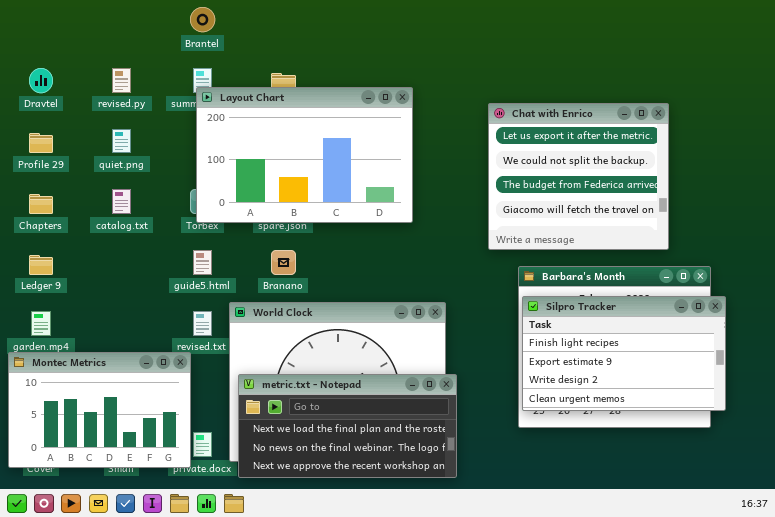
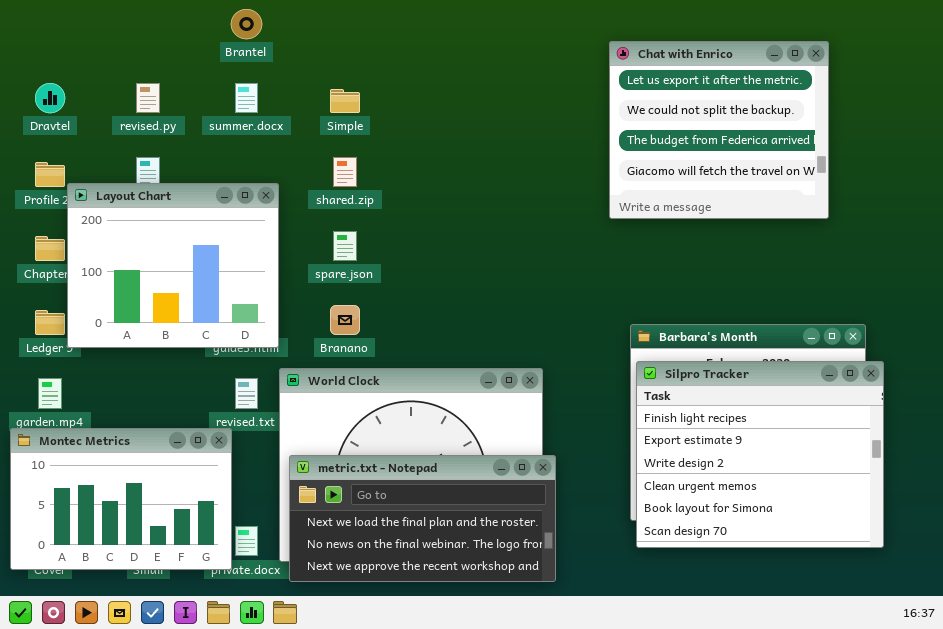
Layout Chart: [196,87,413,223] -> [67,183,279,348], moved, resized
Chat with Enrico: [488,103,669,250] -> [609,41,829,219], moved
Silpro Tracker: [522,296,726,411] -> [636,361,884,548], resized

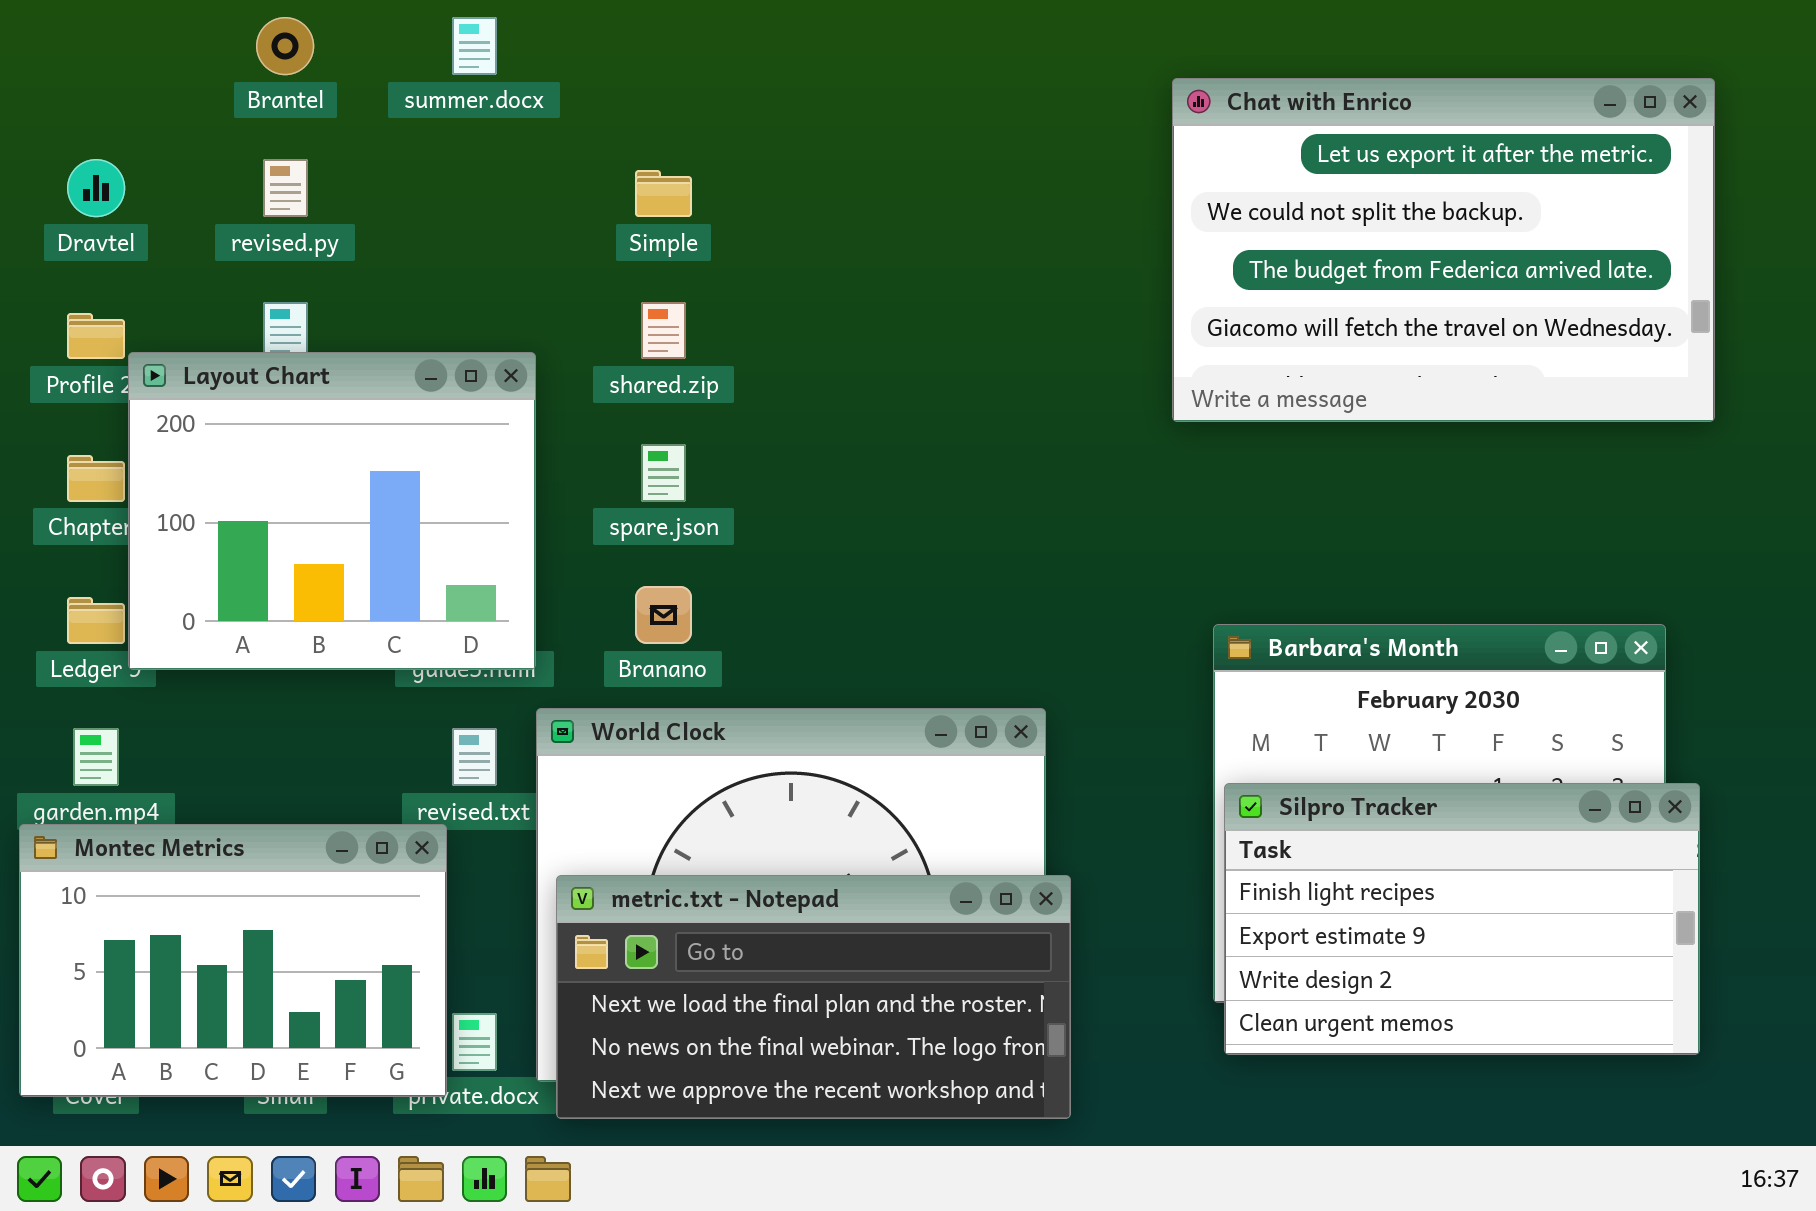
Brantel: [231,9,262,39] -> [256,17,314,75], moved
Chat with Enrico: [609,41,829,219] -> [1172,78,1715,422], resized
summer.docx: [235,83,258,113] -> [452,17,497,75], moved
Silpro Tracker: [636,361,884,548] -> [1224,783,1700,1055], resized

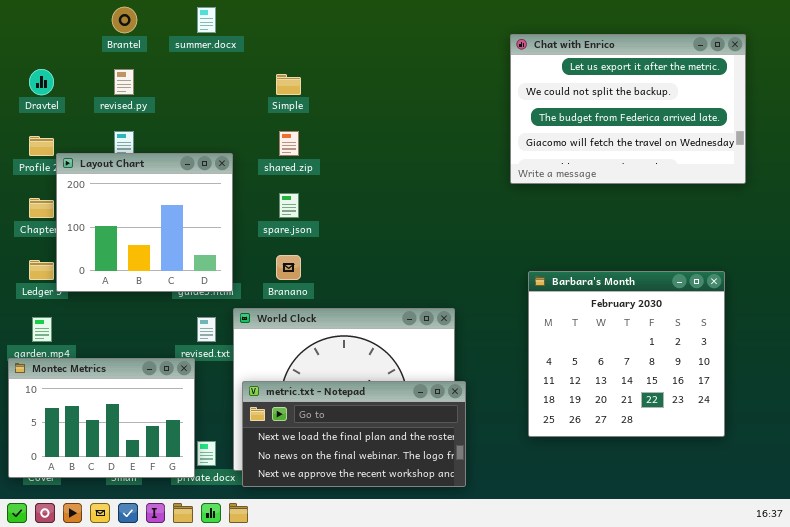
Silpro Tracker: [1224,783,1700,1055] -> none, closed

